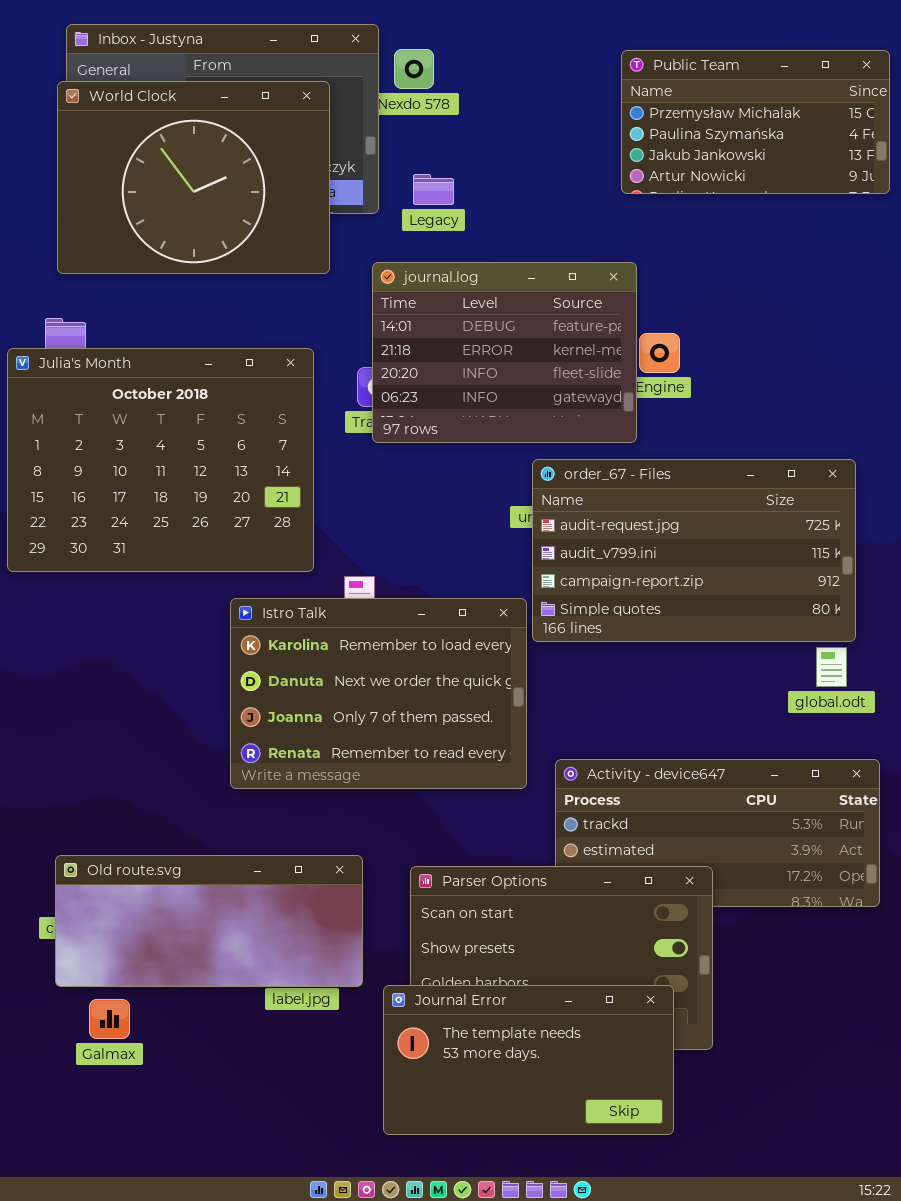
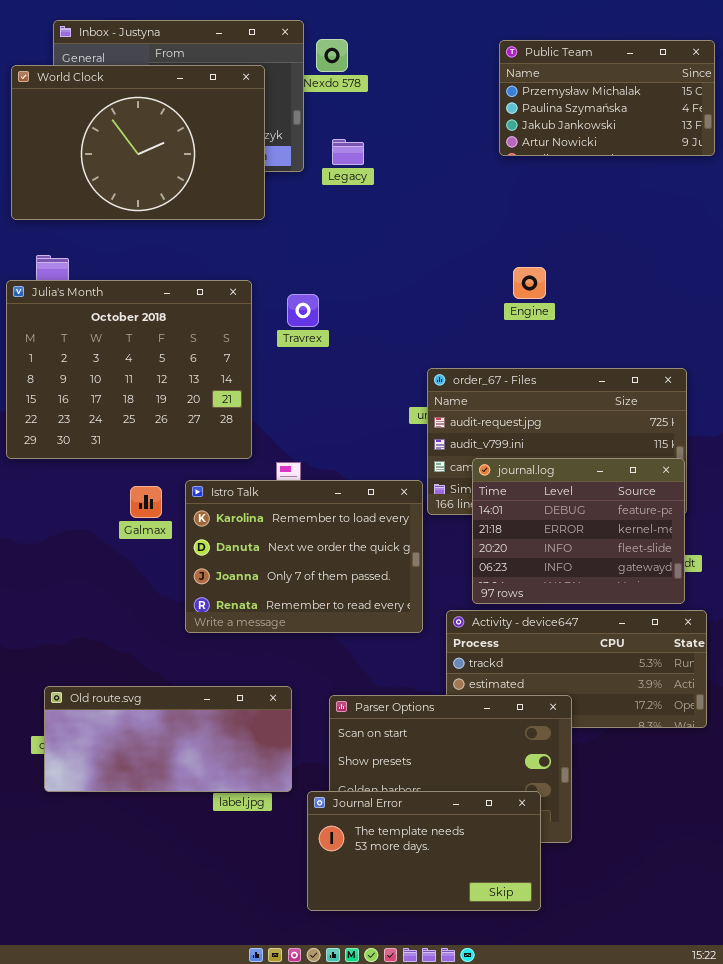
World Clock: [57,81,330,274] -> [11,65,265,220], resized
journal.log: [372,262,637,443] -> [472,458,685,604], moved
Galmax: [89,999,130,1039] -> [130,486,162,518], moved

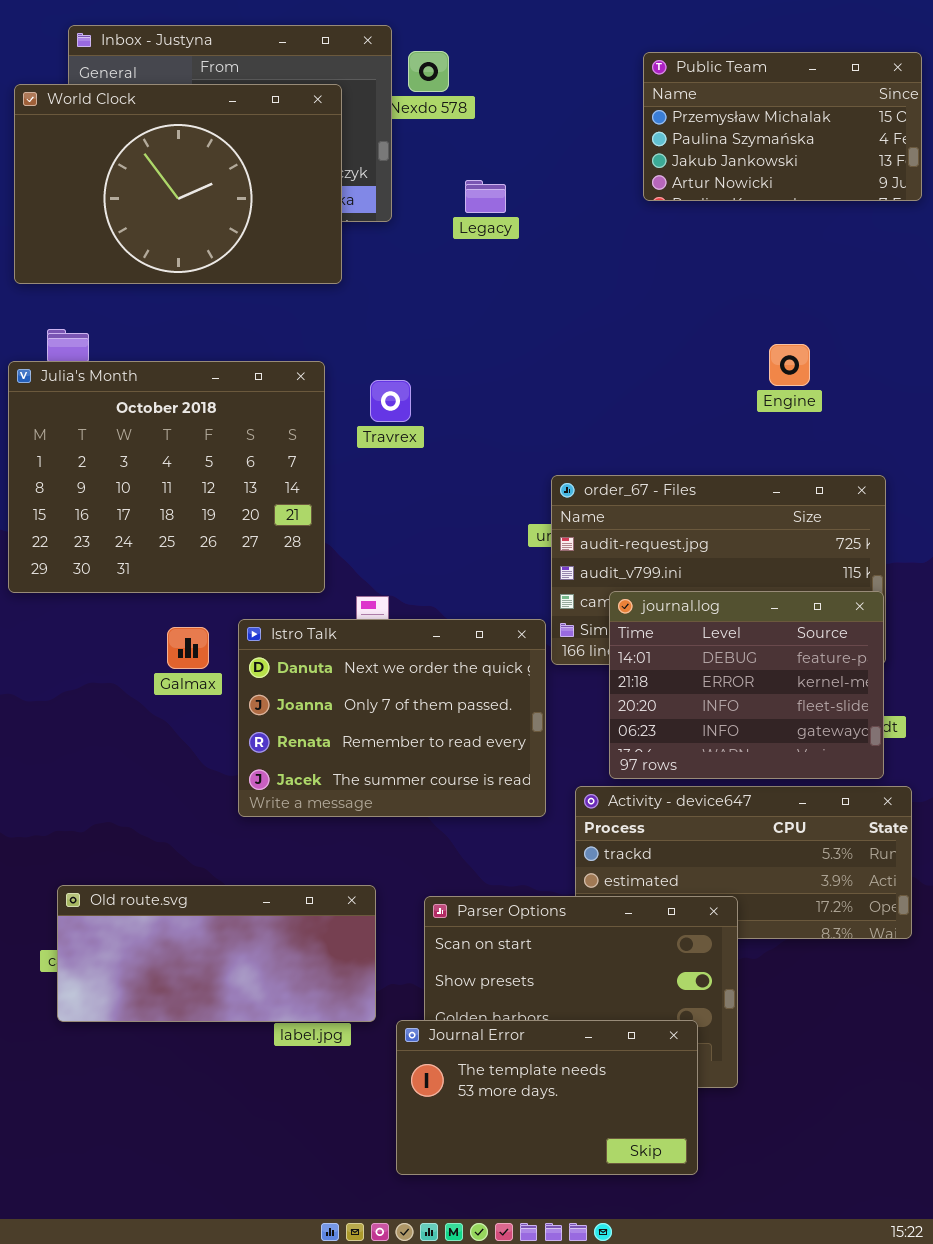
Legacy: [332,139,364,165] -> [465,180,506,213], moved
Engine: [513,267,546,299] -> [769,344,810,386], moved
Istro Talk: [185,480,423,633] -> [238,619,546,817], scrolled down 1 row

